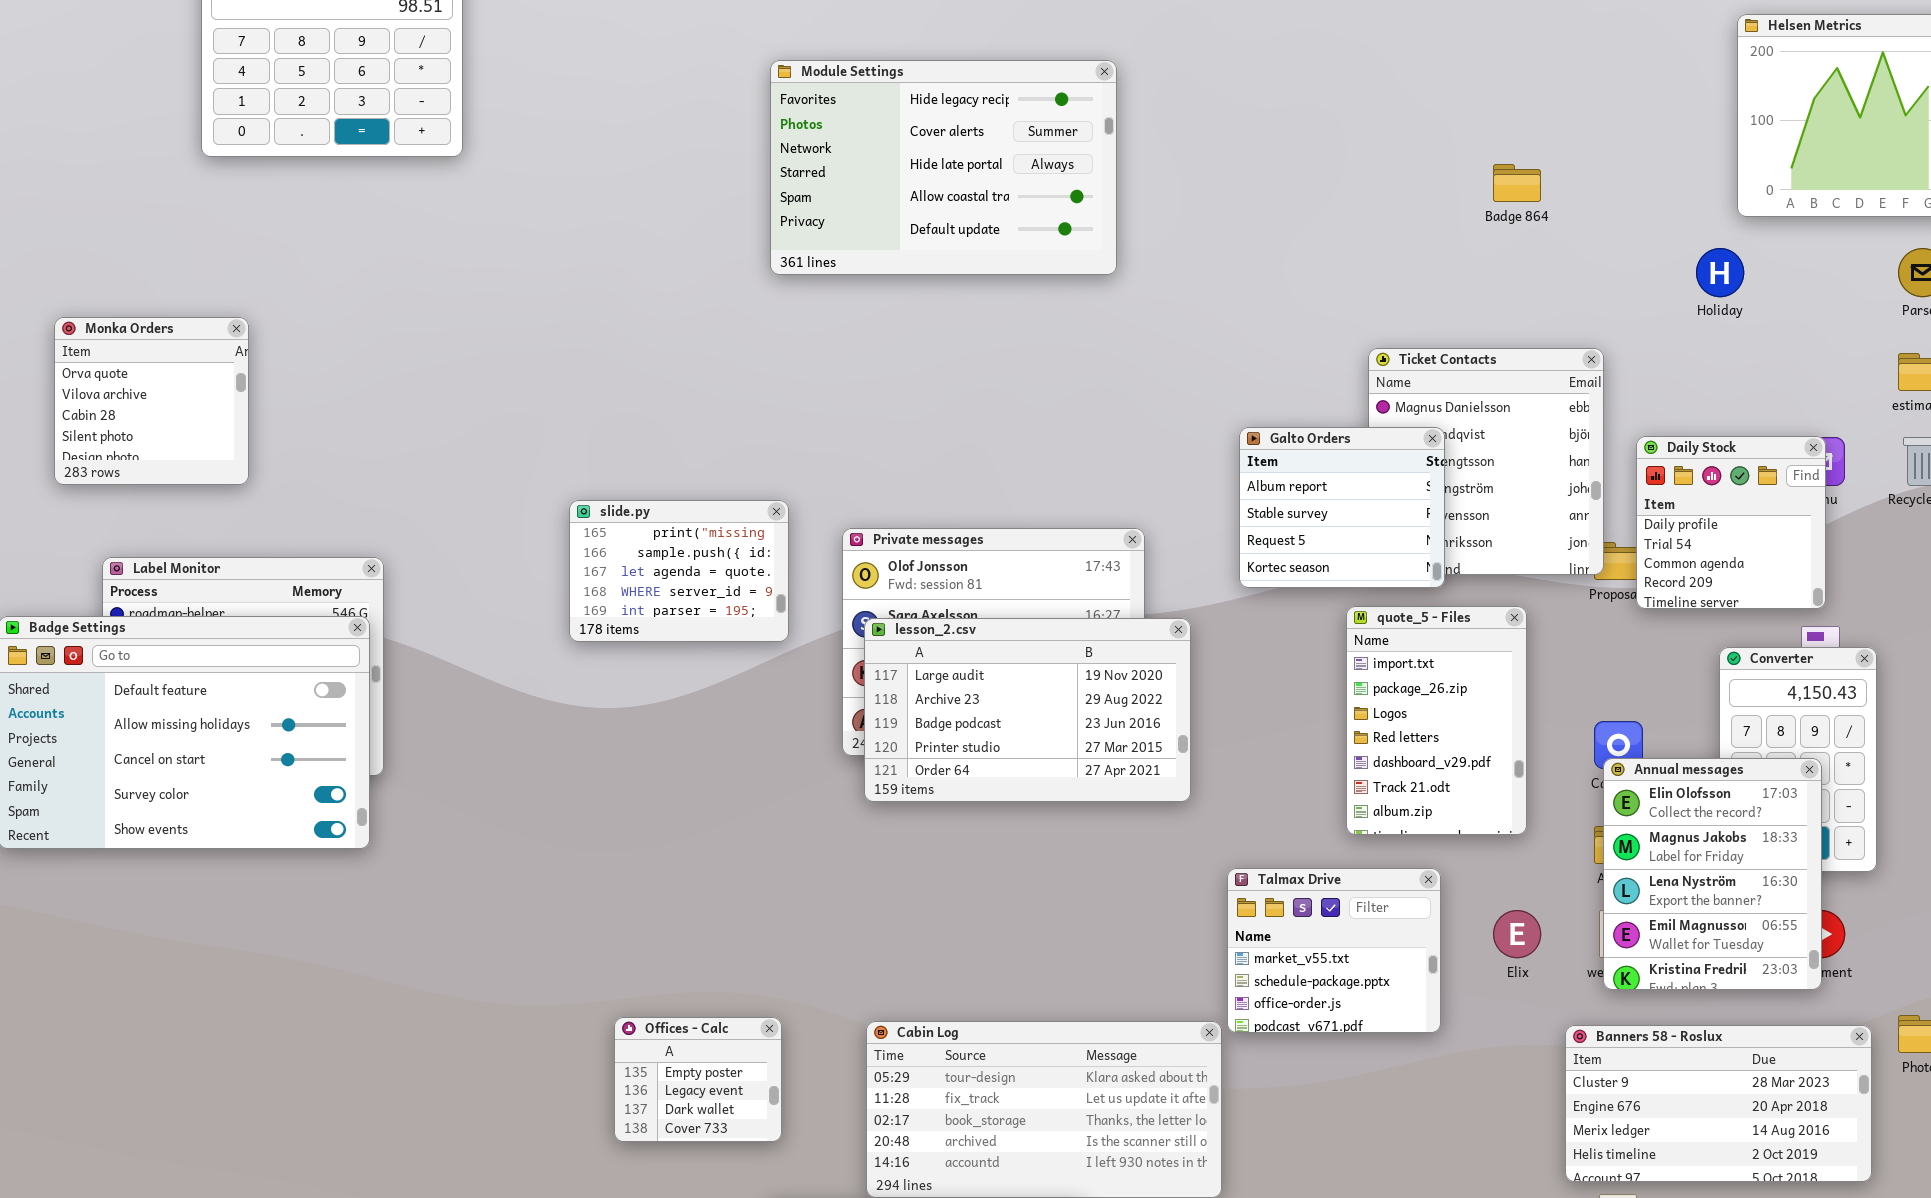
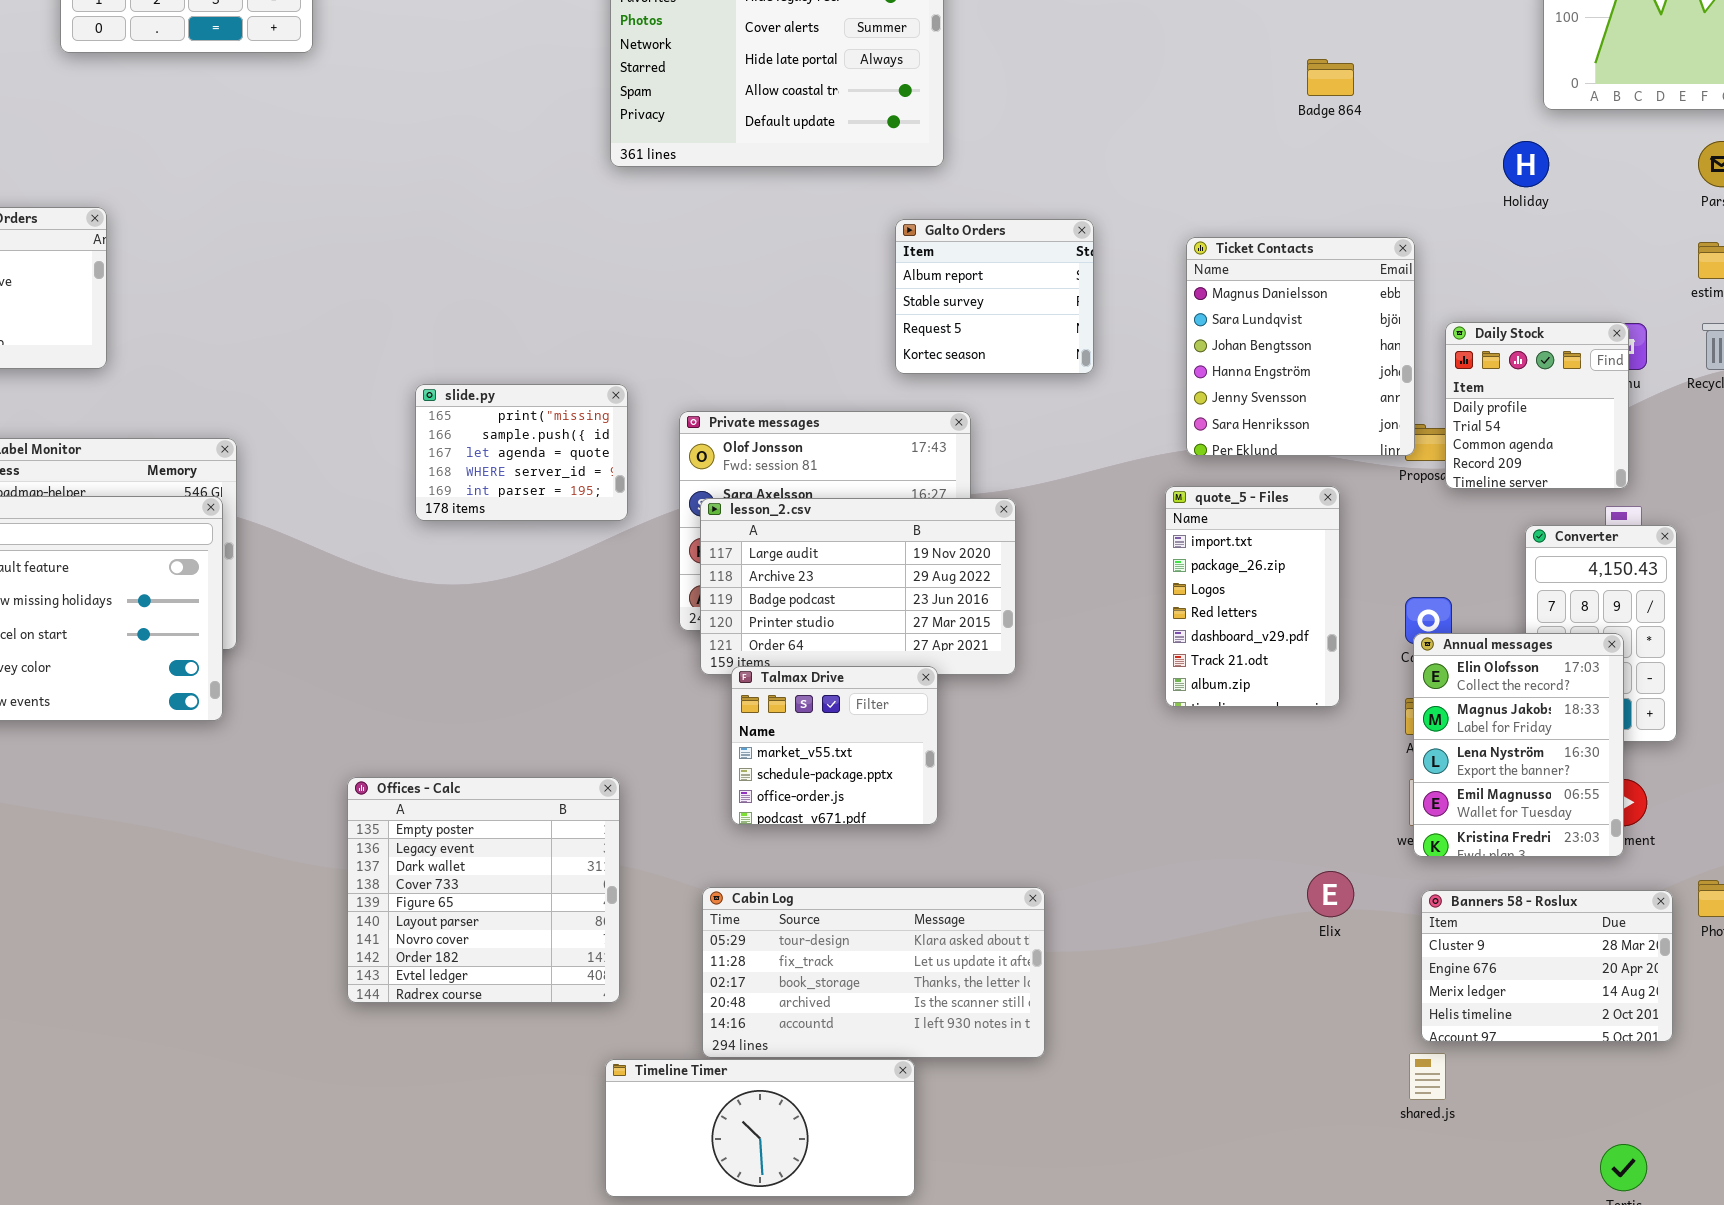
Galto Orders: [1239,427,1445,588] -> [895,219,1094,374], moved
Talmax Drive: [1227,868,1441,1033] -> [731,666,938,825], moved
Elix: [1493,910,1541,958] -> [1307,871,1354,917], moved
Offices - Calc: [614,1017,782,1142] -> [347,777,620,1003], resized
Banners 58 - Roslux: [1565,1025,1872,1182] -> [1421,890,1673,1042], resized

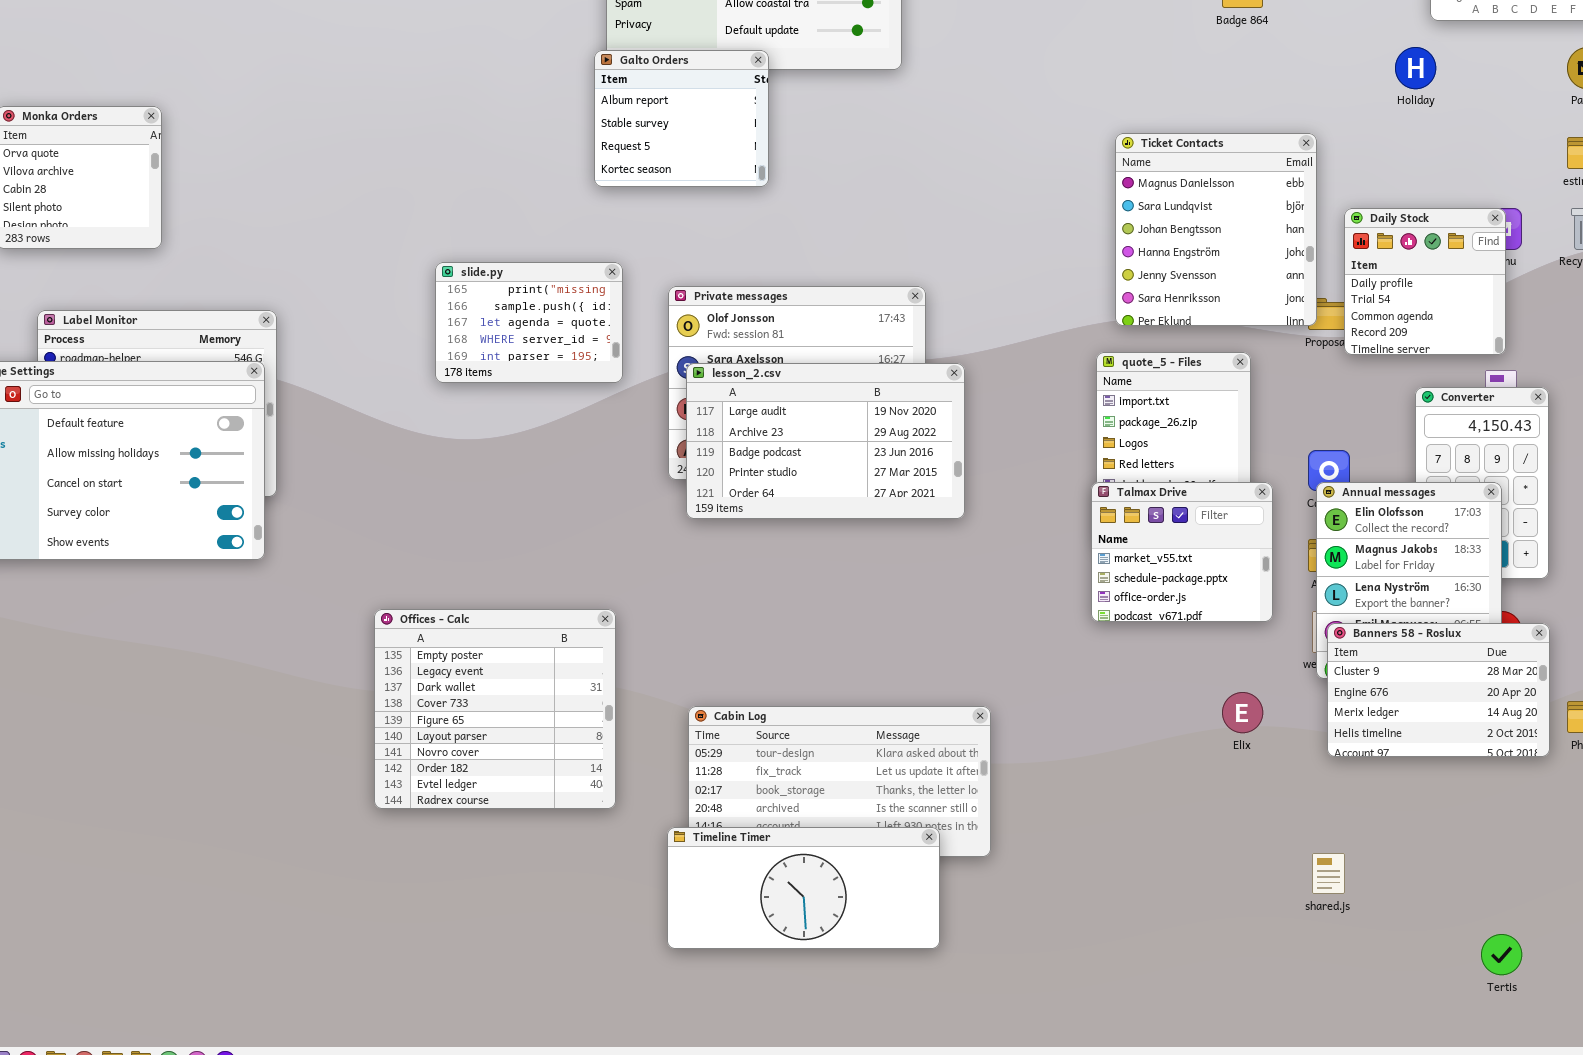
Galto Orders: [895,219,1094,374] -> [594,50,769,187], moved
Talmax Drive: [731,666,938,825] -> [1091,482,1273,622], moved
Banners 58 - Roslux: [1421,890,1673,1042] -> [1327,623,1550,757], moved
Timeline Timer: [605,1059,915,1197] -> [667,827,940,949], moved

